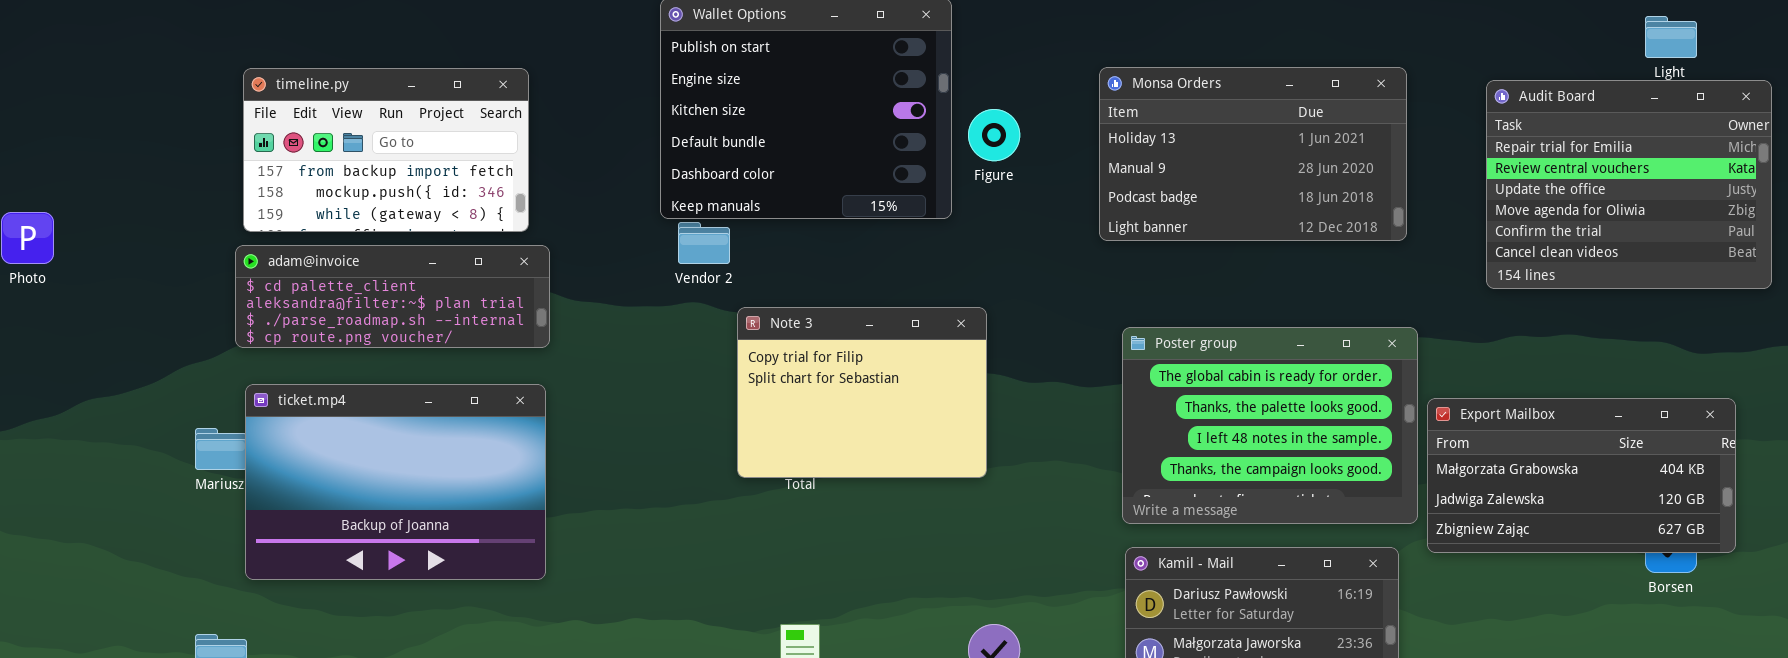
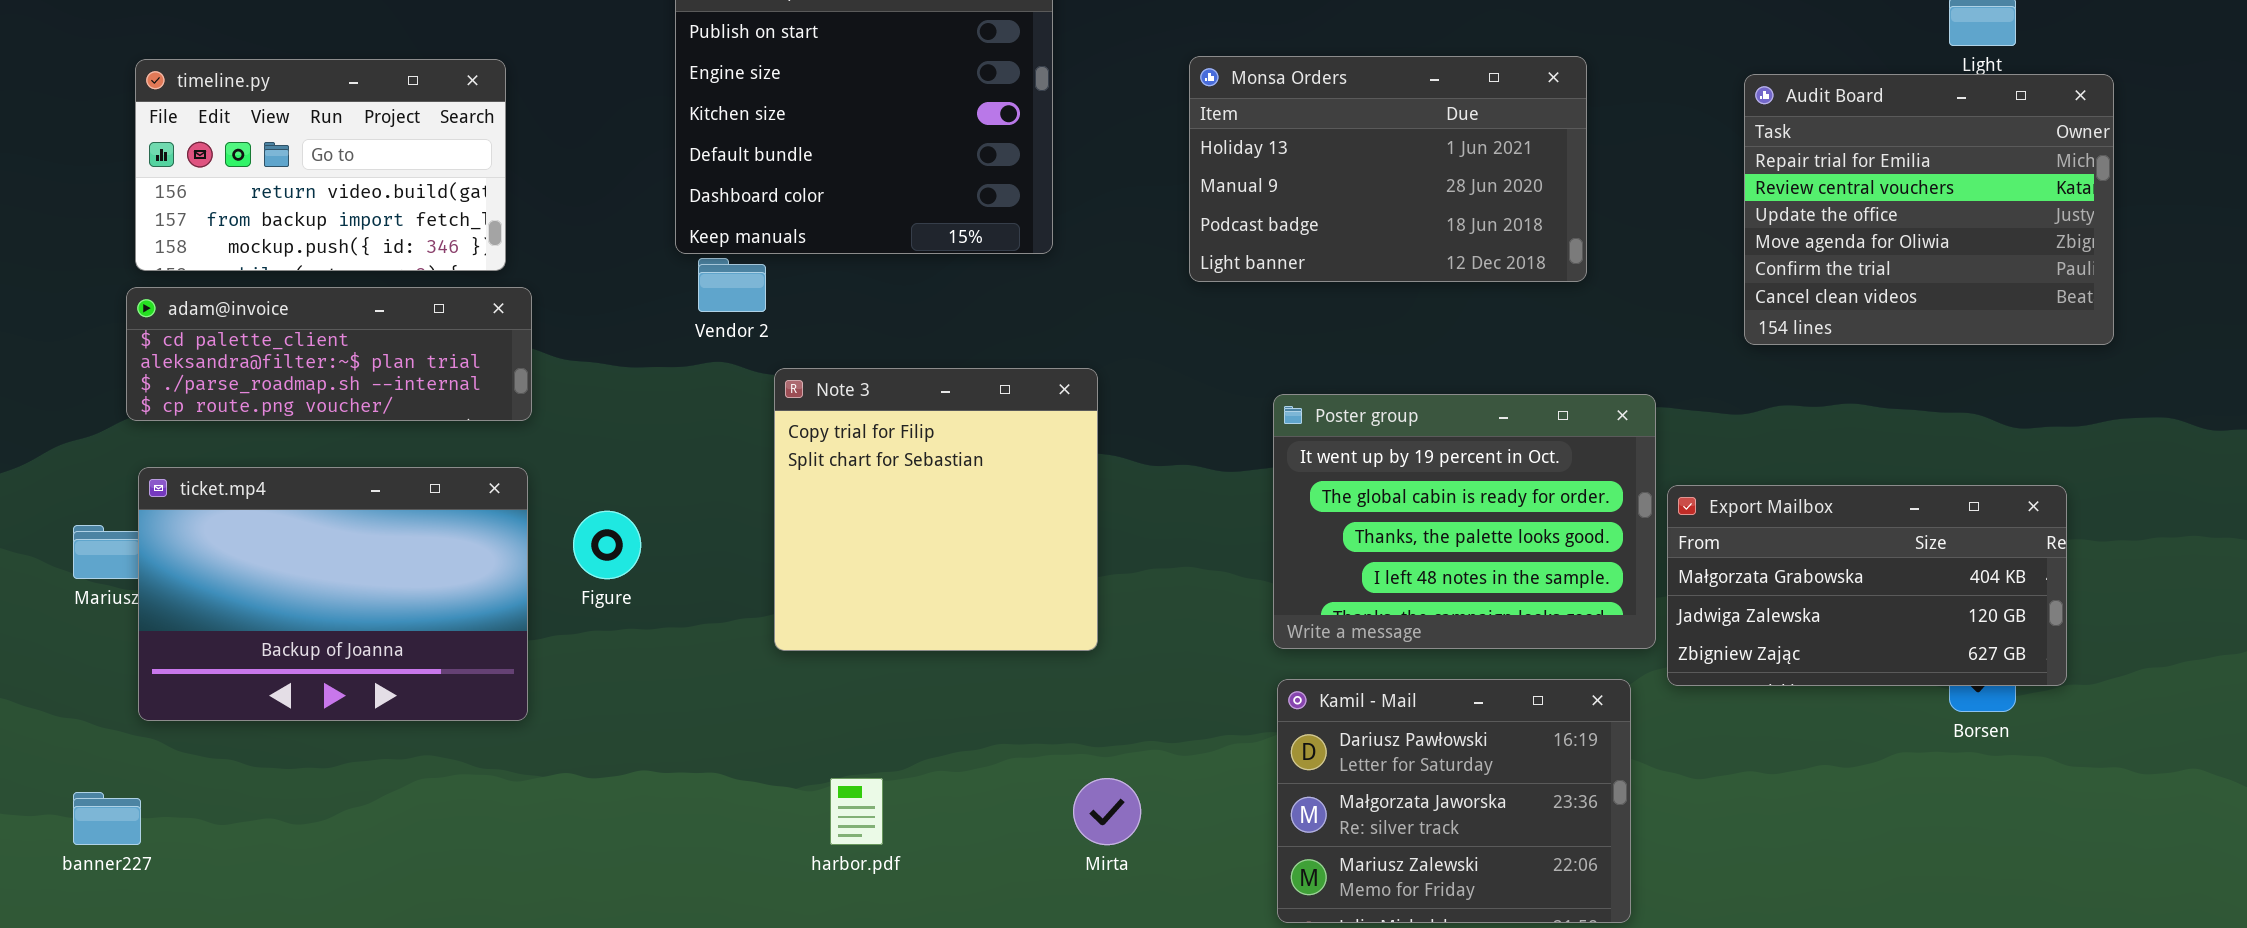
Monsa Orders: [1099,67,1407,241] -> [1189,56,1587,282], moved
timeline.py: [243,68,529,232] -> [135,59,506,271], scrolled up 1 row
Figure: [968,109,1020,161] -> [573,511,641,579], moved
Note 3: [737,307,987,478] -> [774,368,1098,651], resized
Poster group: [1122,327,1418,524] -> [1273,394,1656,649], scrolled up 1 row

